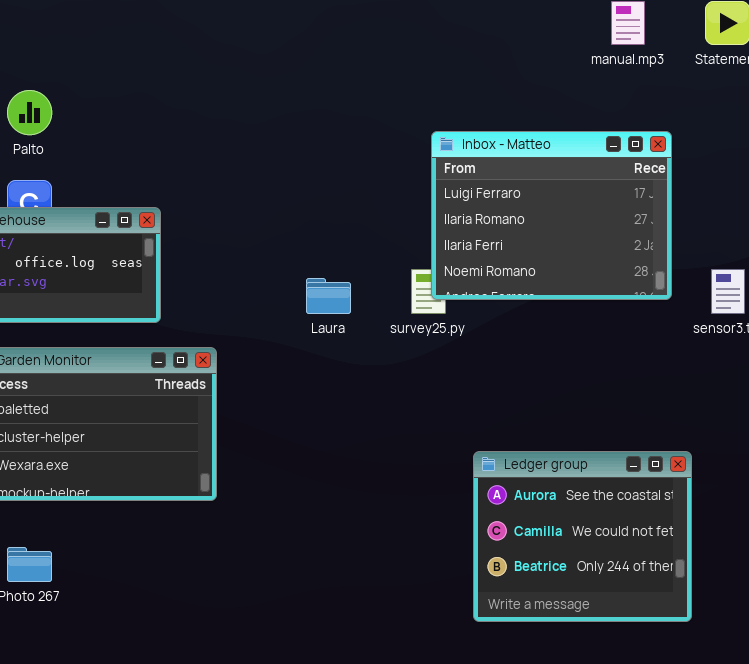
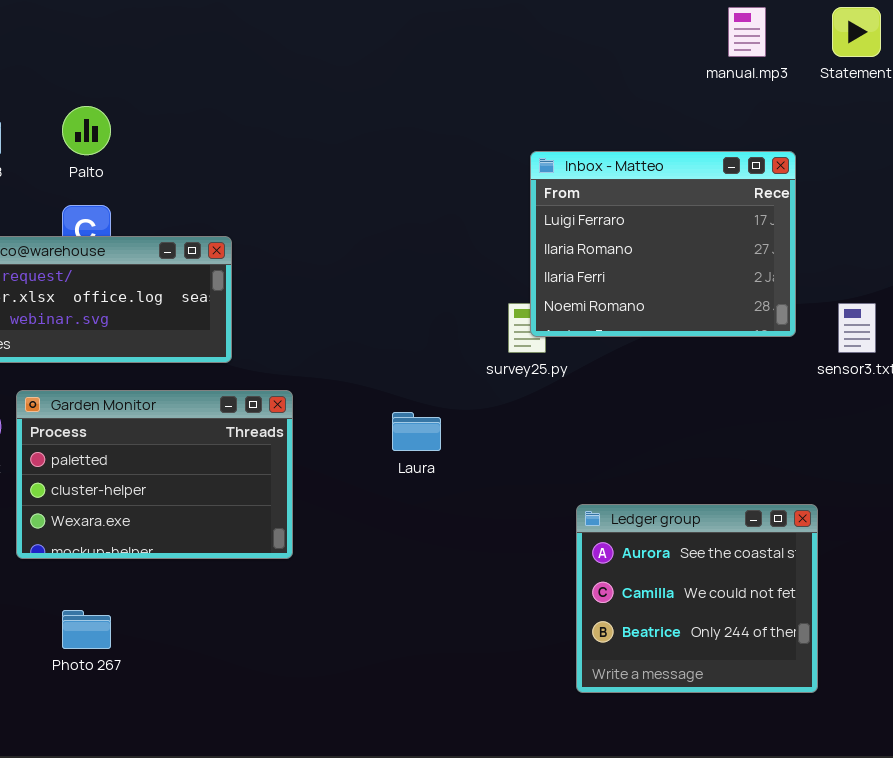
Laura: [306,278,351,314] -> [392,412,441,451], moved

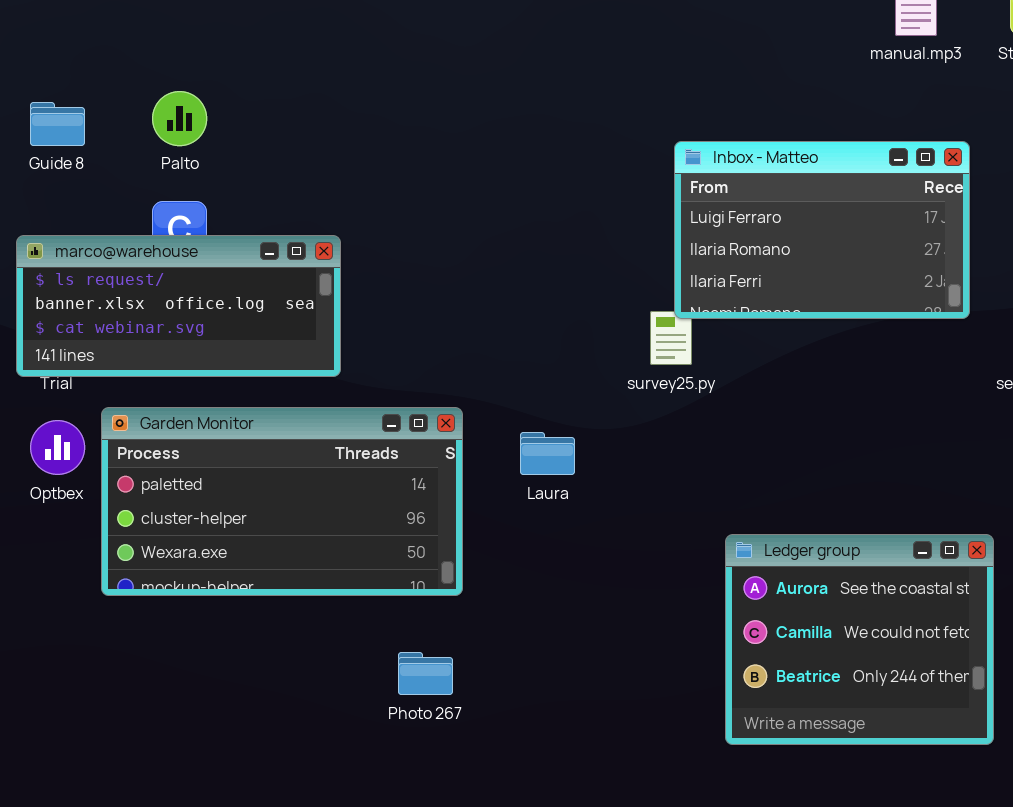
Inbox - Matteo: [530,151,796,337] -> [674,141,970,319], resized
Garden Monitor: [16,390,293,559] -> [101,407,463,596], resized
Photo 267: [62,610,111,649] -> [398,652,453,695], moved

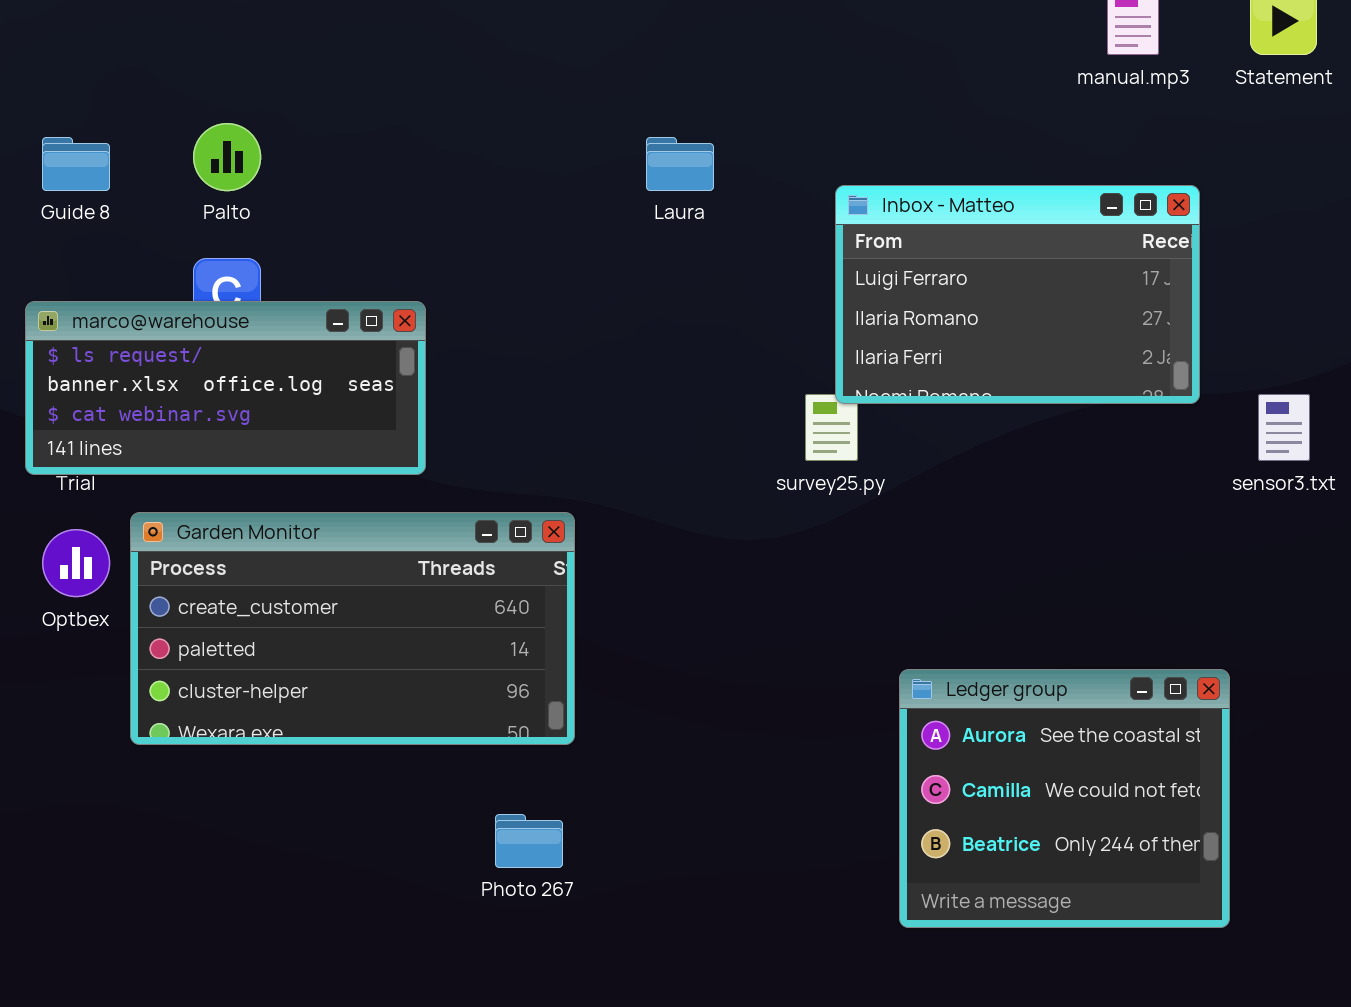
Garden Monitor: [101,407,463,596] -> [130,512,575,745], scrolled up 1 row
Laura: [520,432,575,475] -> [646,137,714,191], moved

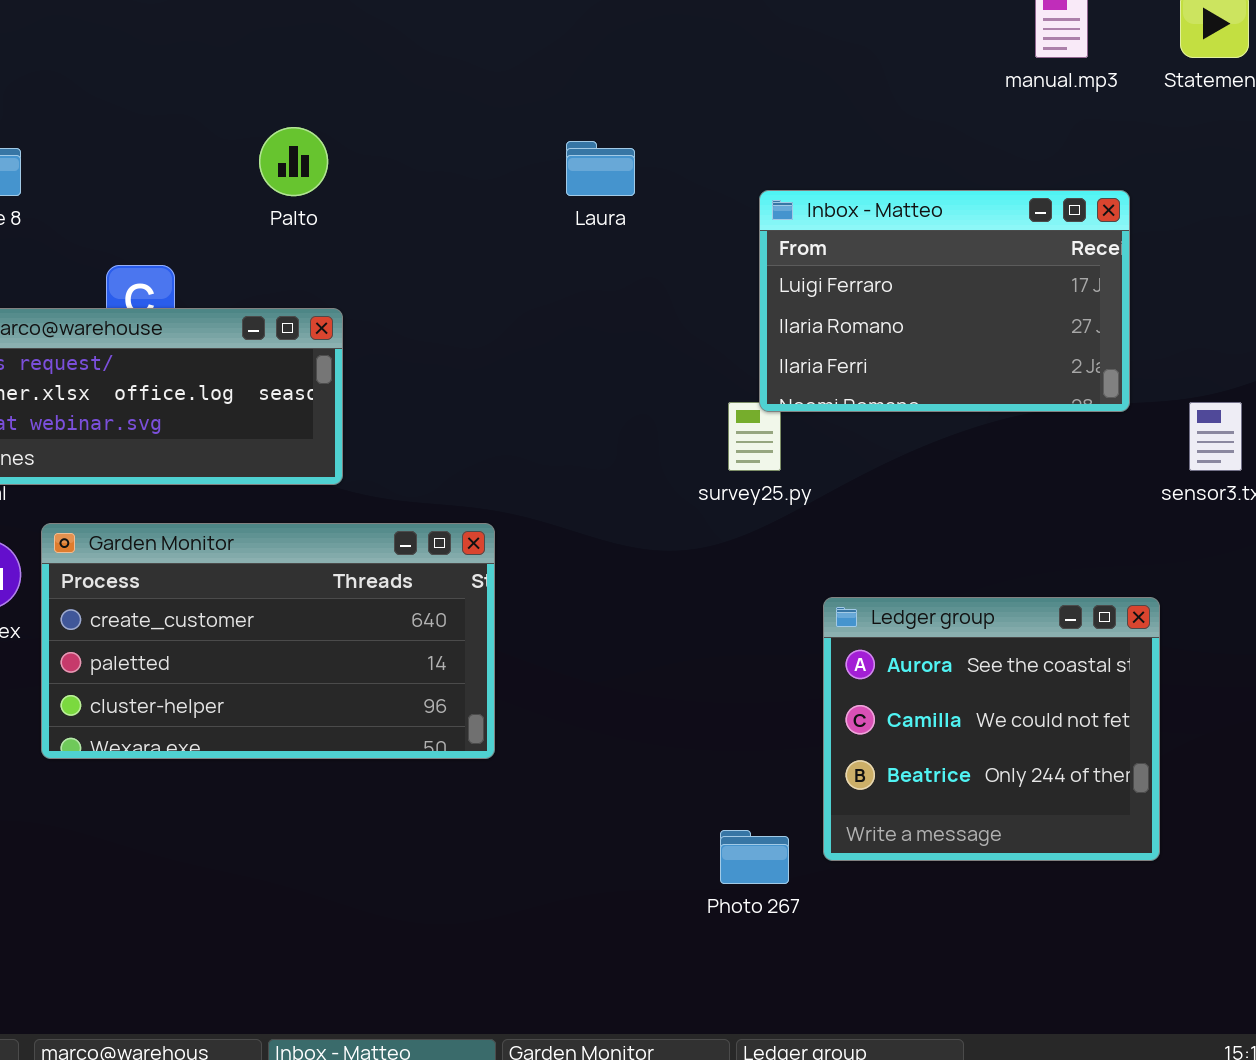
Palto: [193,123,261,191] -> [259,127,328,196], moved
Ledger group: [899,669,1230,928] -> [823,597,1160,861], moved
Photo 267: [495,814,563,868] -> [720,830,789,884], moved

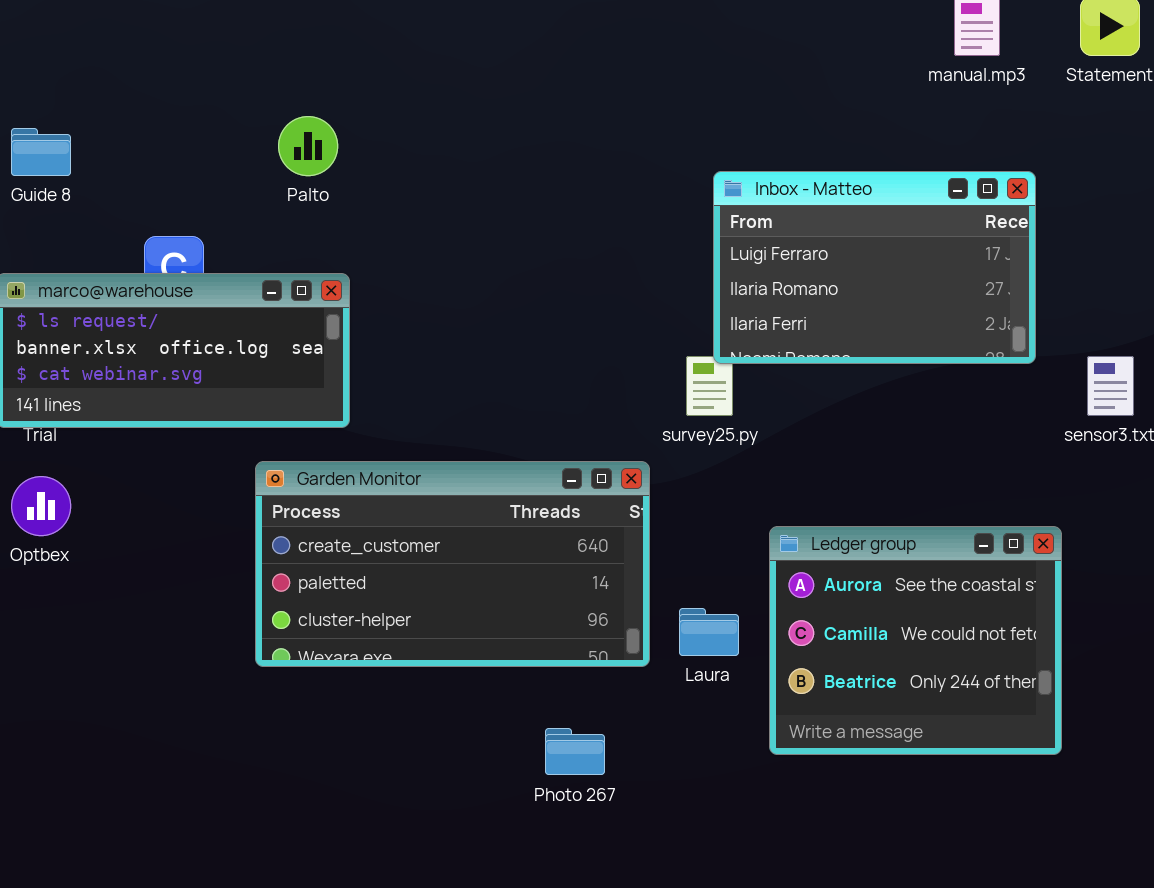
Laura: [566,141,635,196] -> [679,608,739,656], moved
Garden Monitor: [41,523,495,759] -> [255,461,650,667], moved
Photo 267: [720,830,789,884] -> [545,728,605,775], moved

